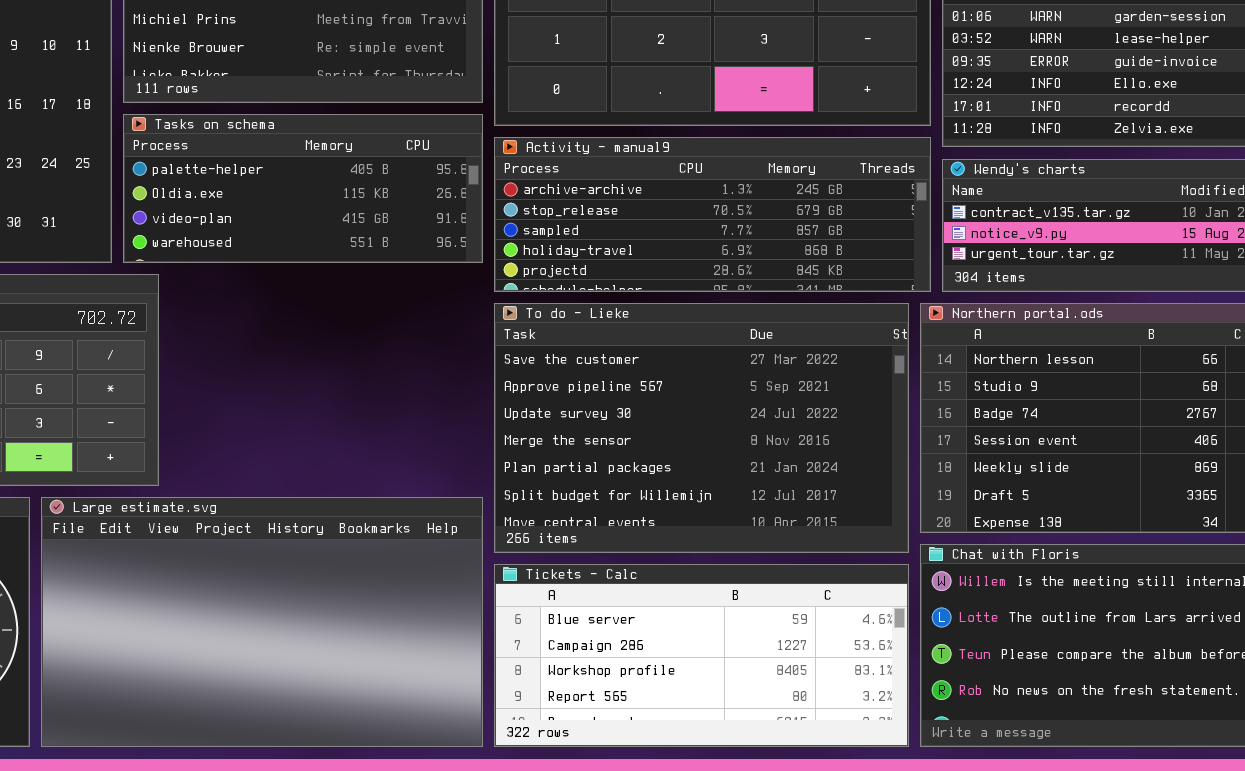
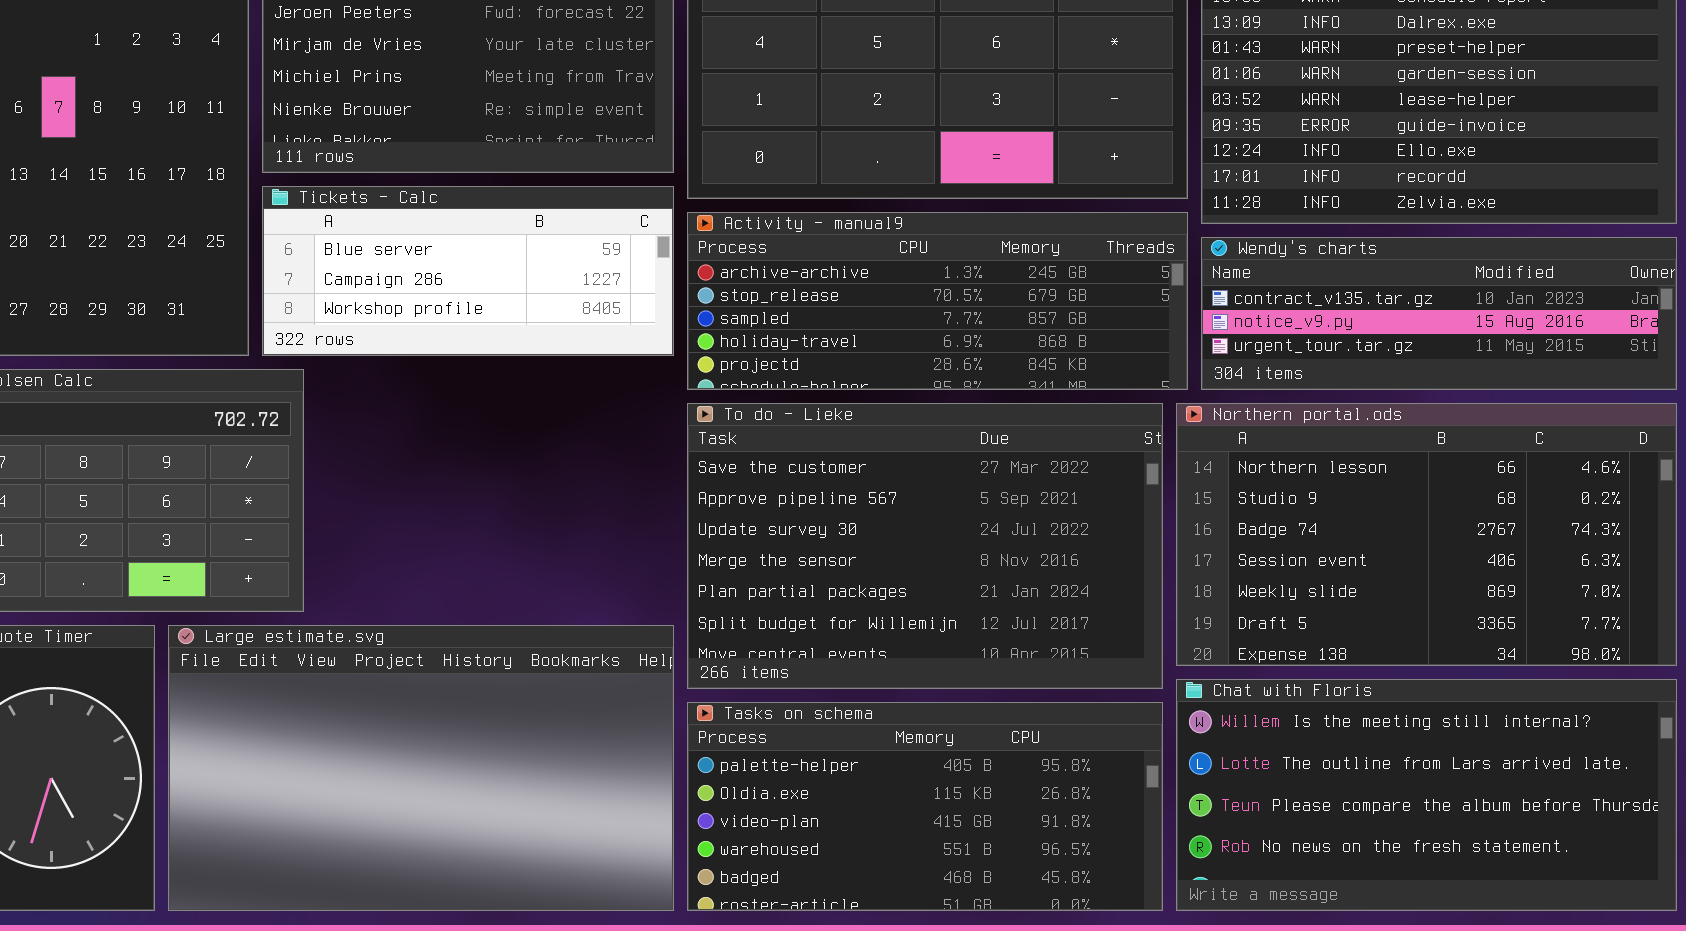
Tasks on schema: [123,114,483,263] -> [687,702,1163,911], moved, resized
Tickets - Calc: [494,564,909,747] -> [262,186,674,356], moved, resized

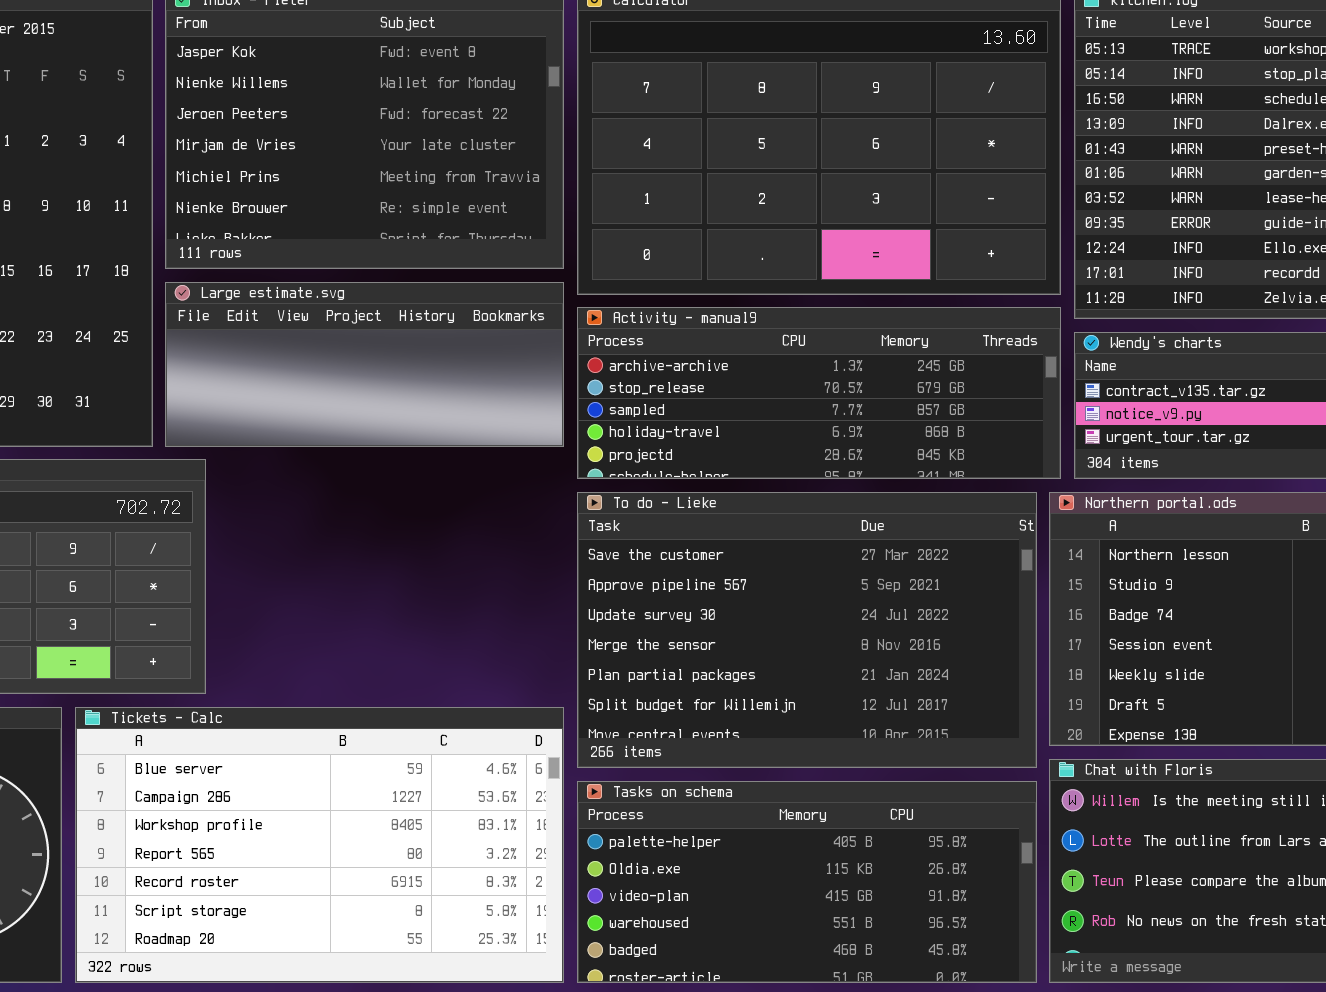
Tickets - Calc: [262,186,674,356] -> [75,707,564,983], moved, resized
Large estimate.svg: [168,625,674,911] -> [165,282,564,447], moved, resized

